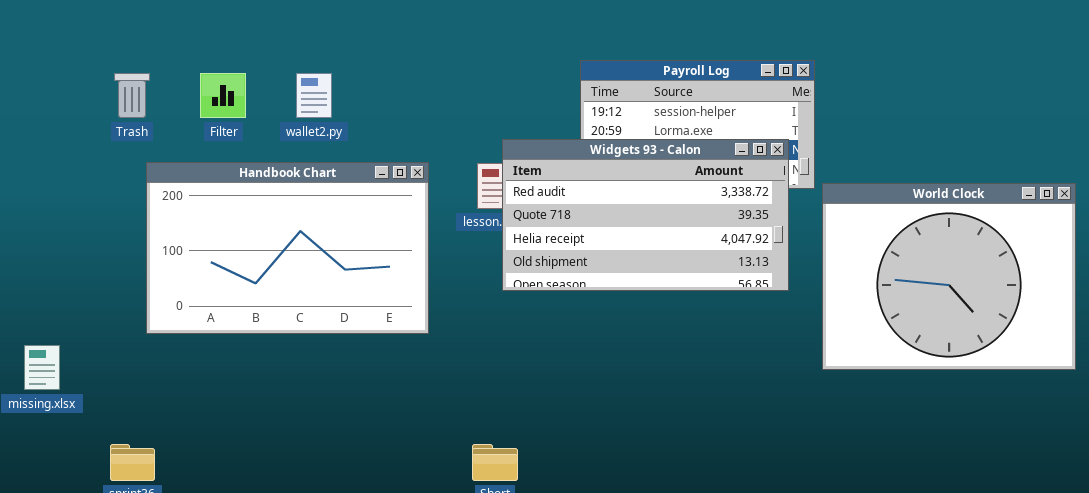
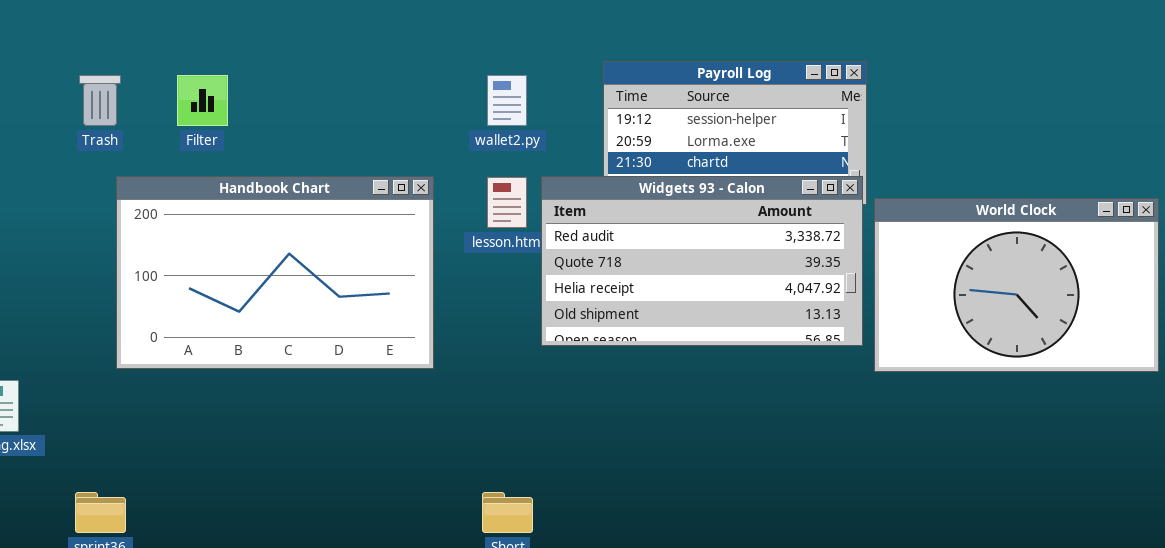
wallet2.py: [296,73,332,118] -> [487,75,527,126], moved
Widgets 93 - Calon: [502,139,789,291] -> [541,176,863,346], moved
World Clock: [822,183,1076,370] -> [874,198,1159,372], resized

